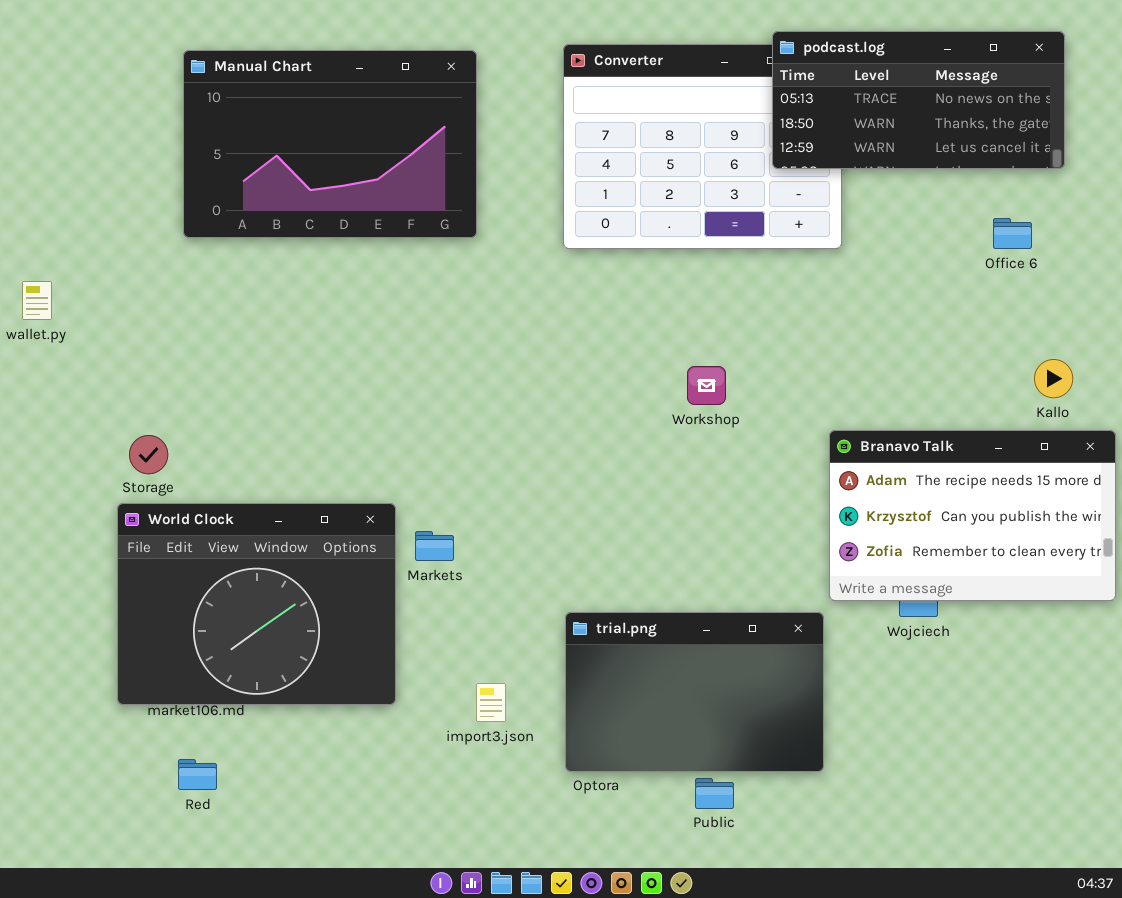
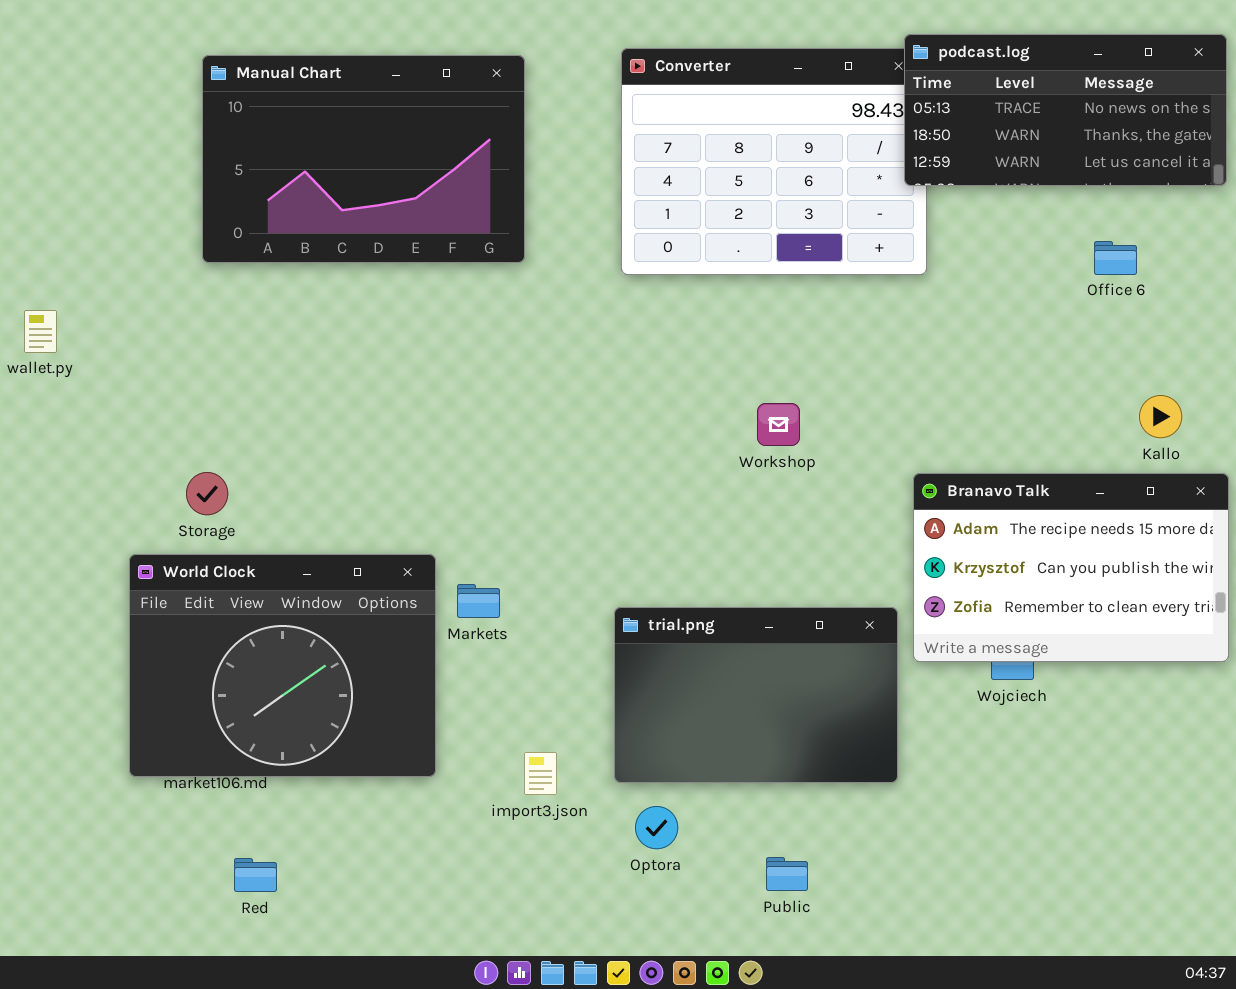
podcast.log: [772,31,1065,169] -> [904,34,1227,186], moved
Storage: [129,435,168,474] -> [186,472,228,515], moved
trial.png: [565,612,824,772] -> [614,607,898,783], moved
Red: [178,759,217,790] -> [234,858,277,892], moved

